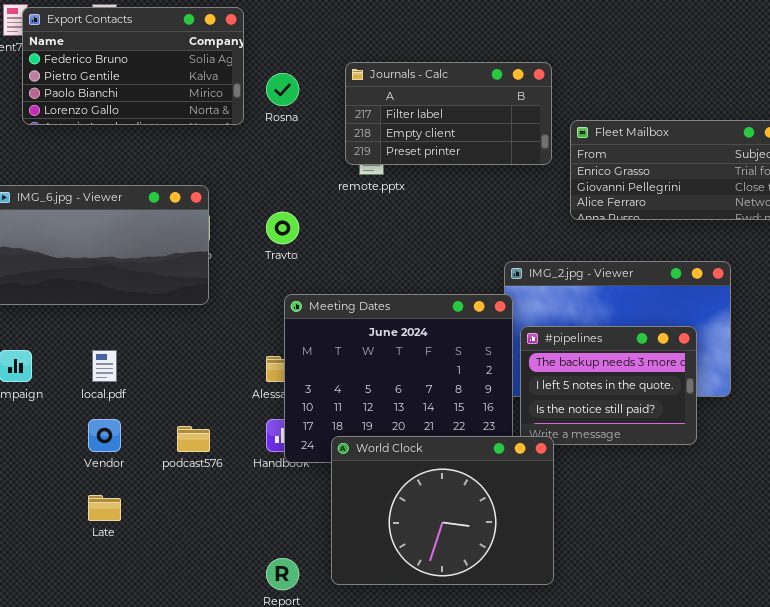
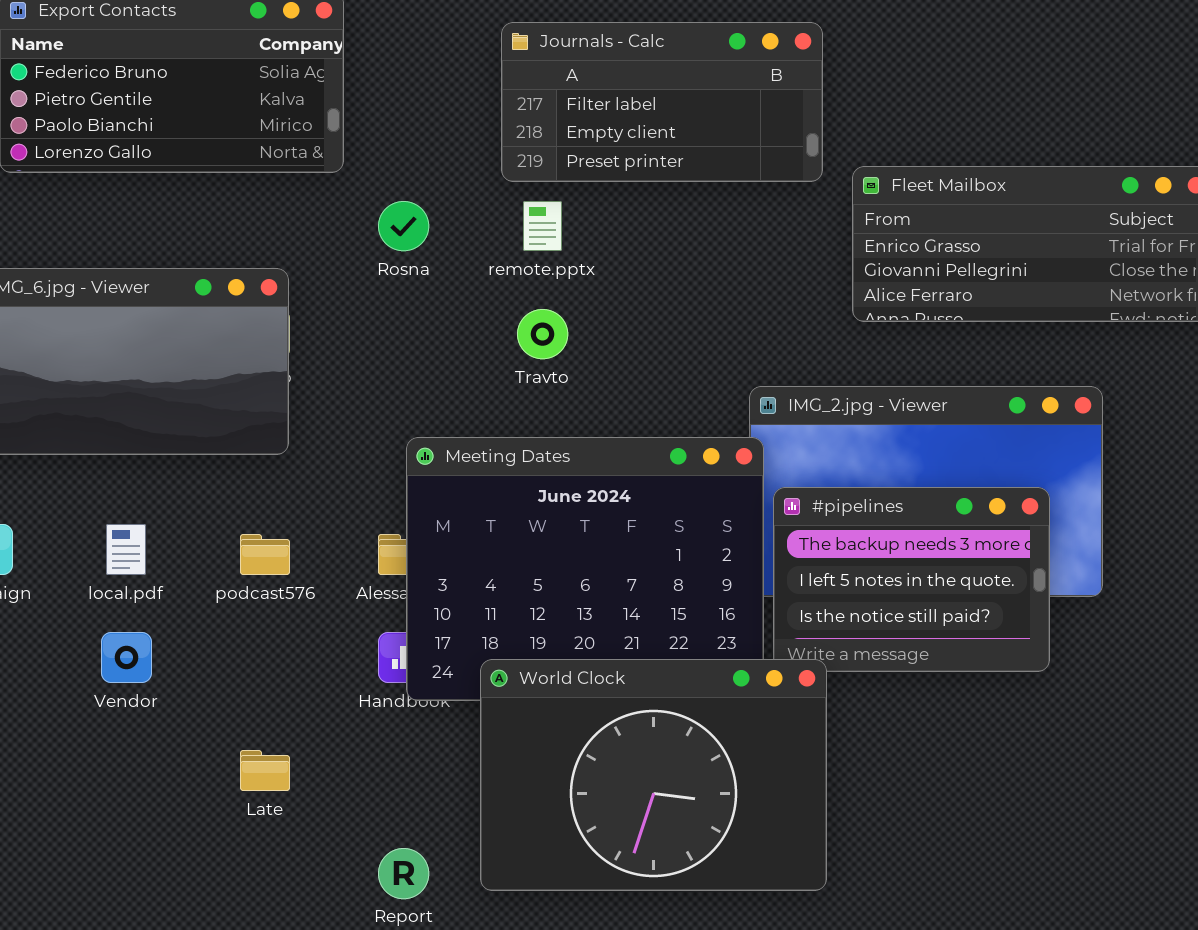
Journals - Calc: [345,62,552,165] -> [501,22,823,182], moved
Rosna: [266,73,299,106] -> [378,201,429,251], moved
Travto: [266,212,299,244] -> [517,309,568,359], moved
podcast576: [177,426,210,452] -> [240,534,290,575], moved
Late: [88,495,121,521] -> [240,750,290,791], moved

